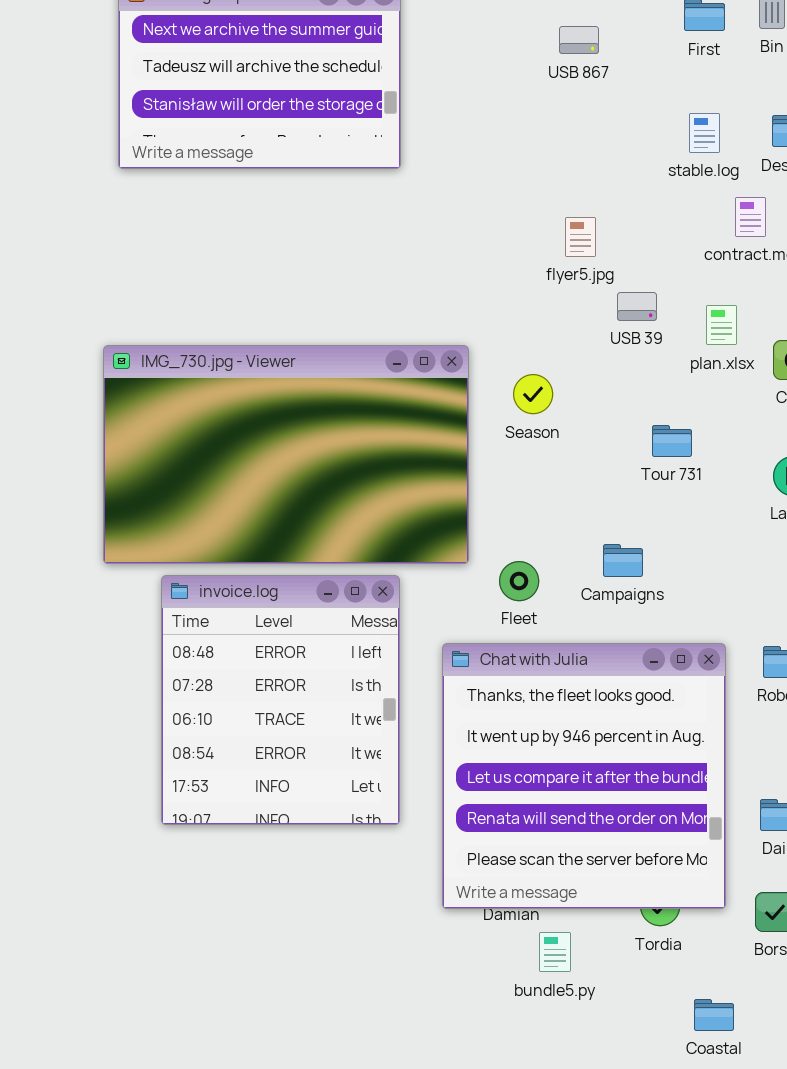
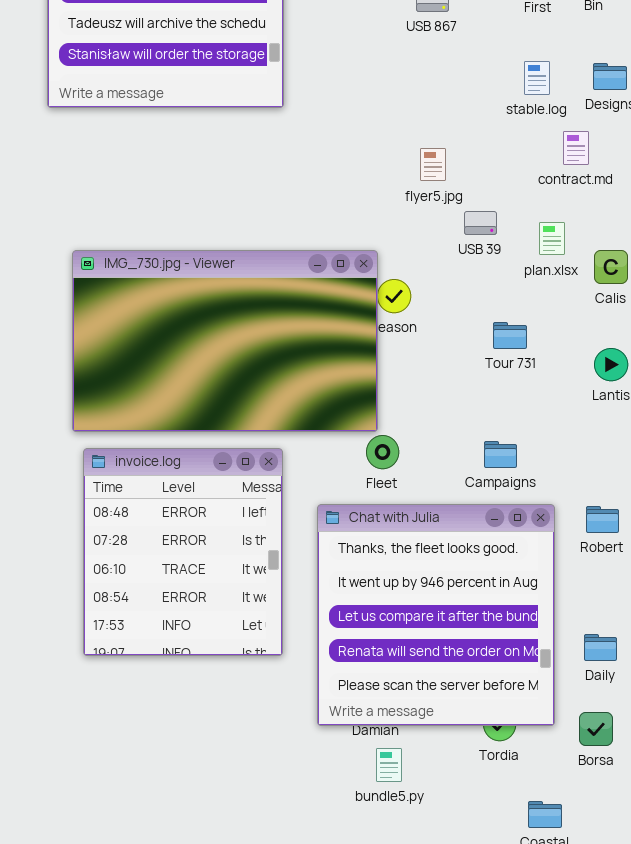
IMG_730.jpg - Viewer: [103,345,469,564] -> [72,250,378,432], moved
Campaigns: [603,544,643,577] -> [484,441,517,468], moved
bundle5.py: [539,932,571,972] -> [376,748,402,782], moved

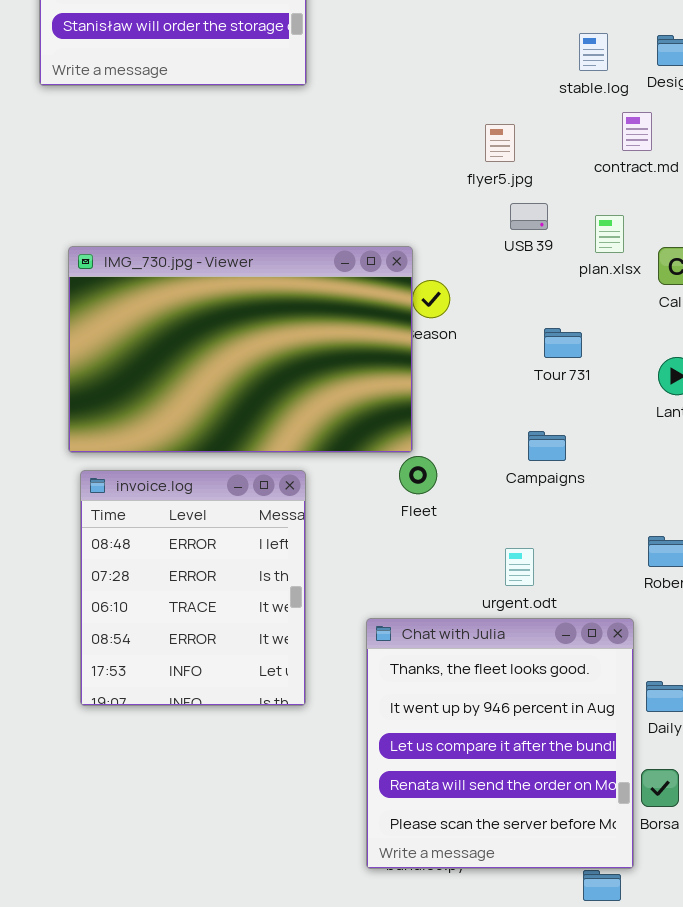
flyer5.jpg: [420,148,446,181] -> [485,124,515,162], moved
Campaigns: [484,441,517,468] -> [528,431,566,461], moved
Chat with Julia: [317,504,555,726] -> [366,618,634,869], moved

